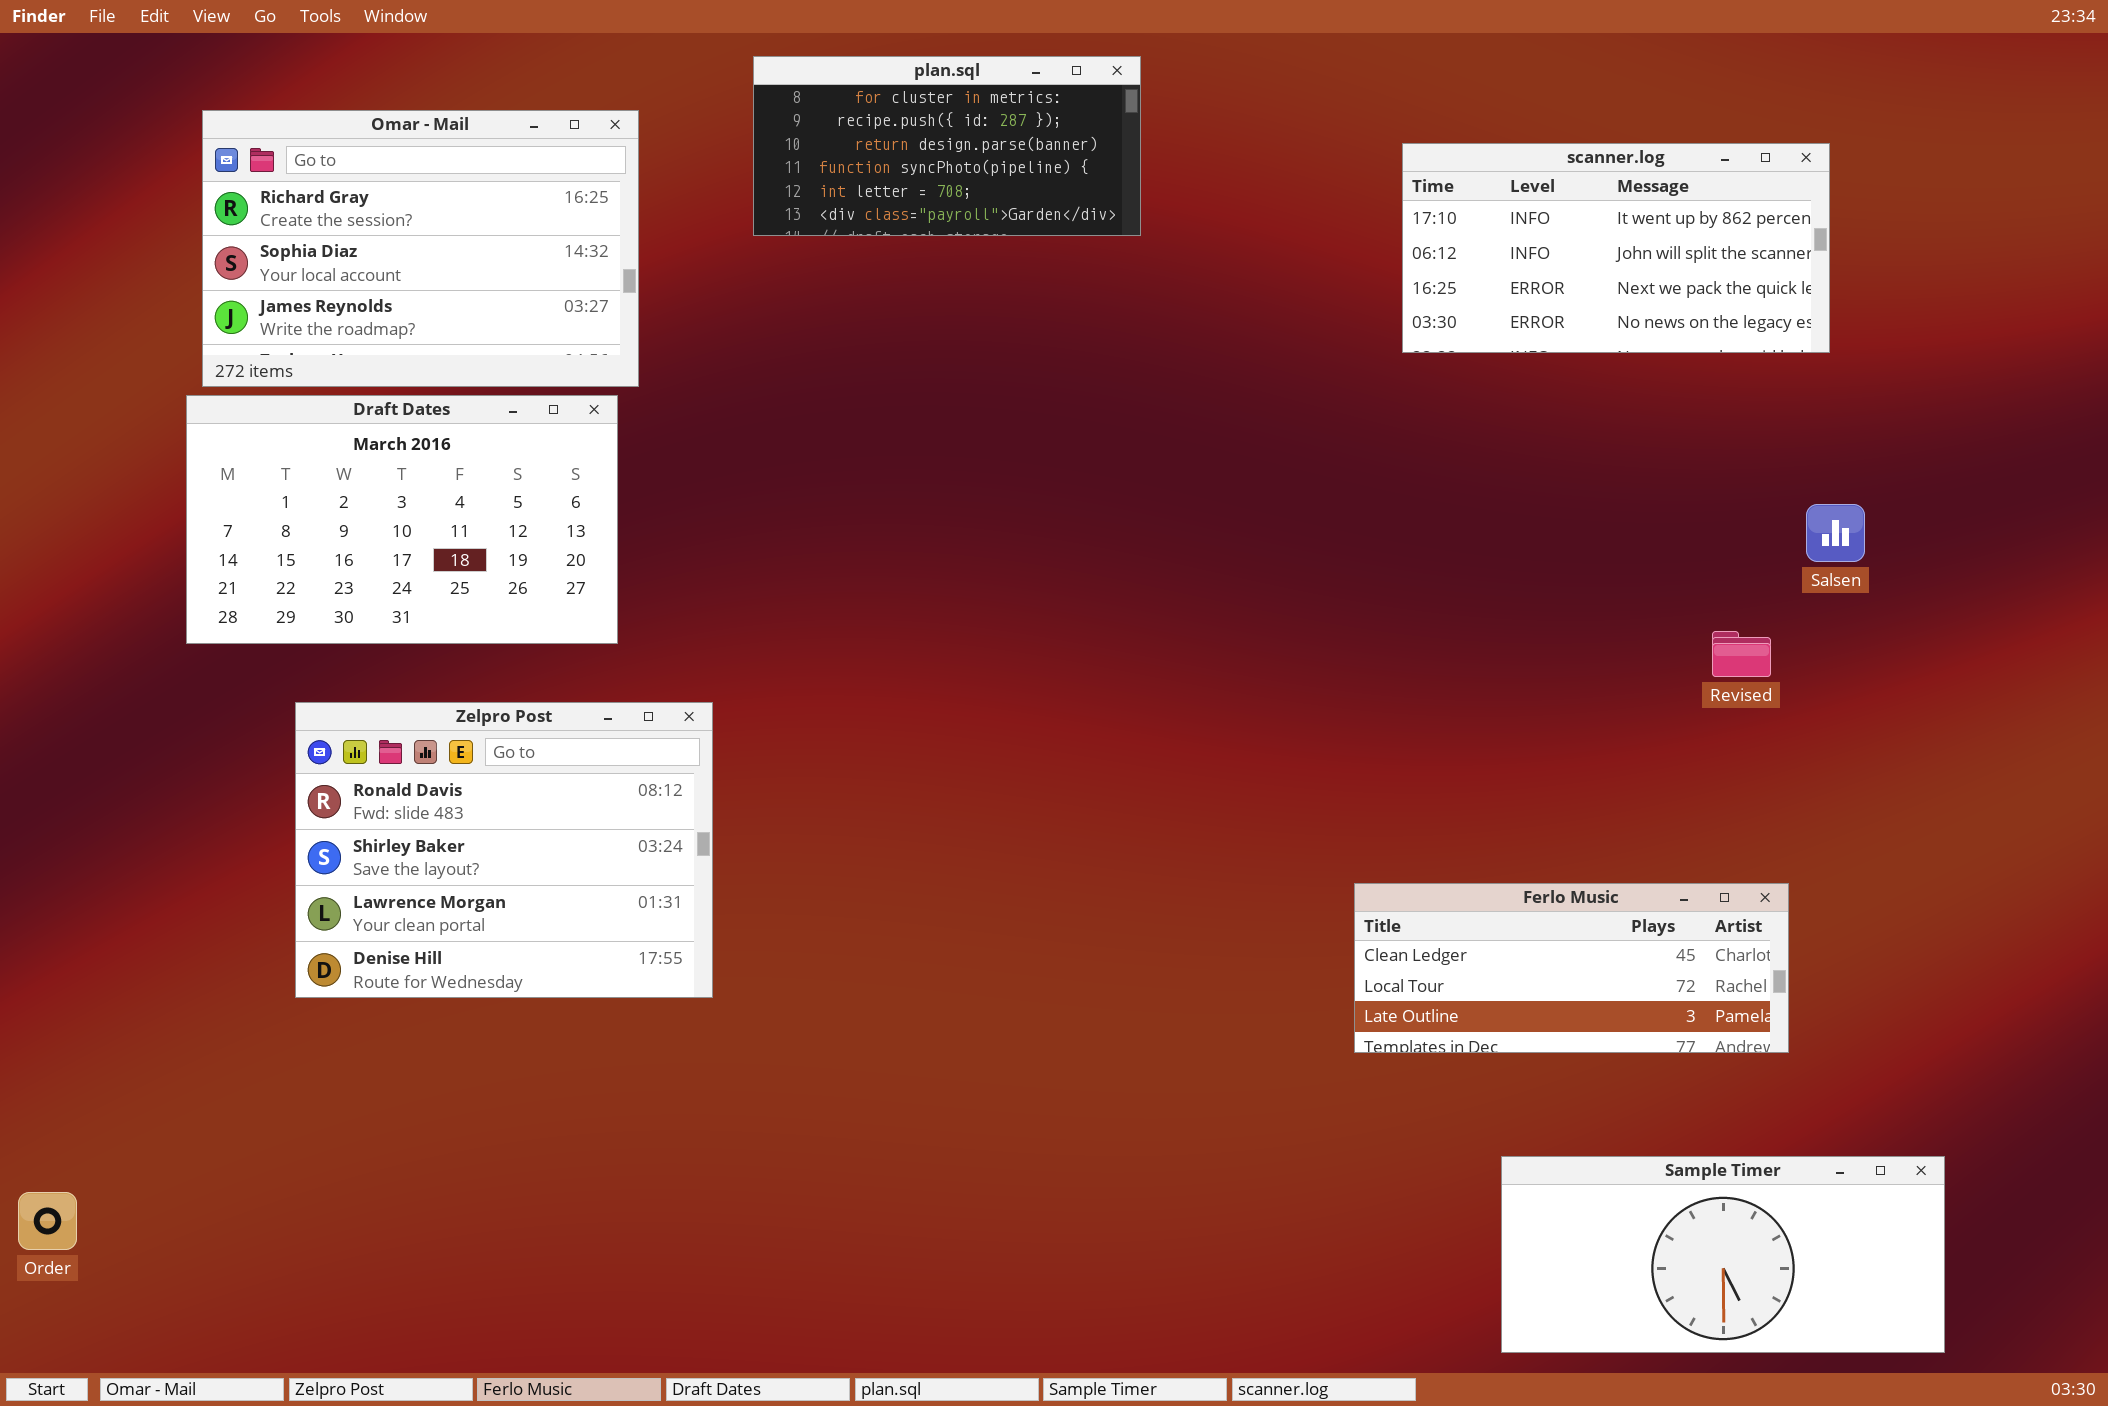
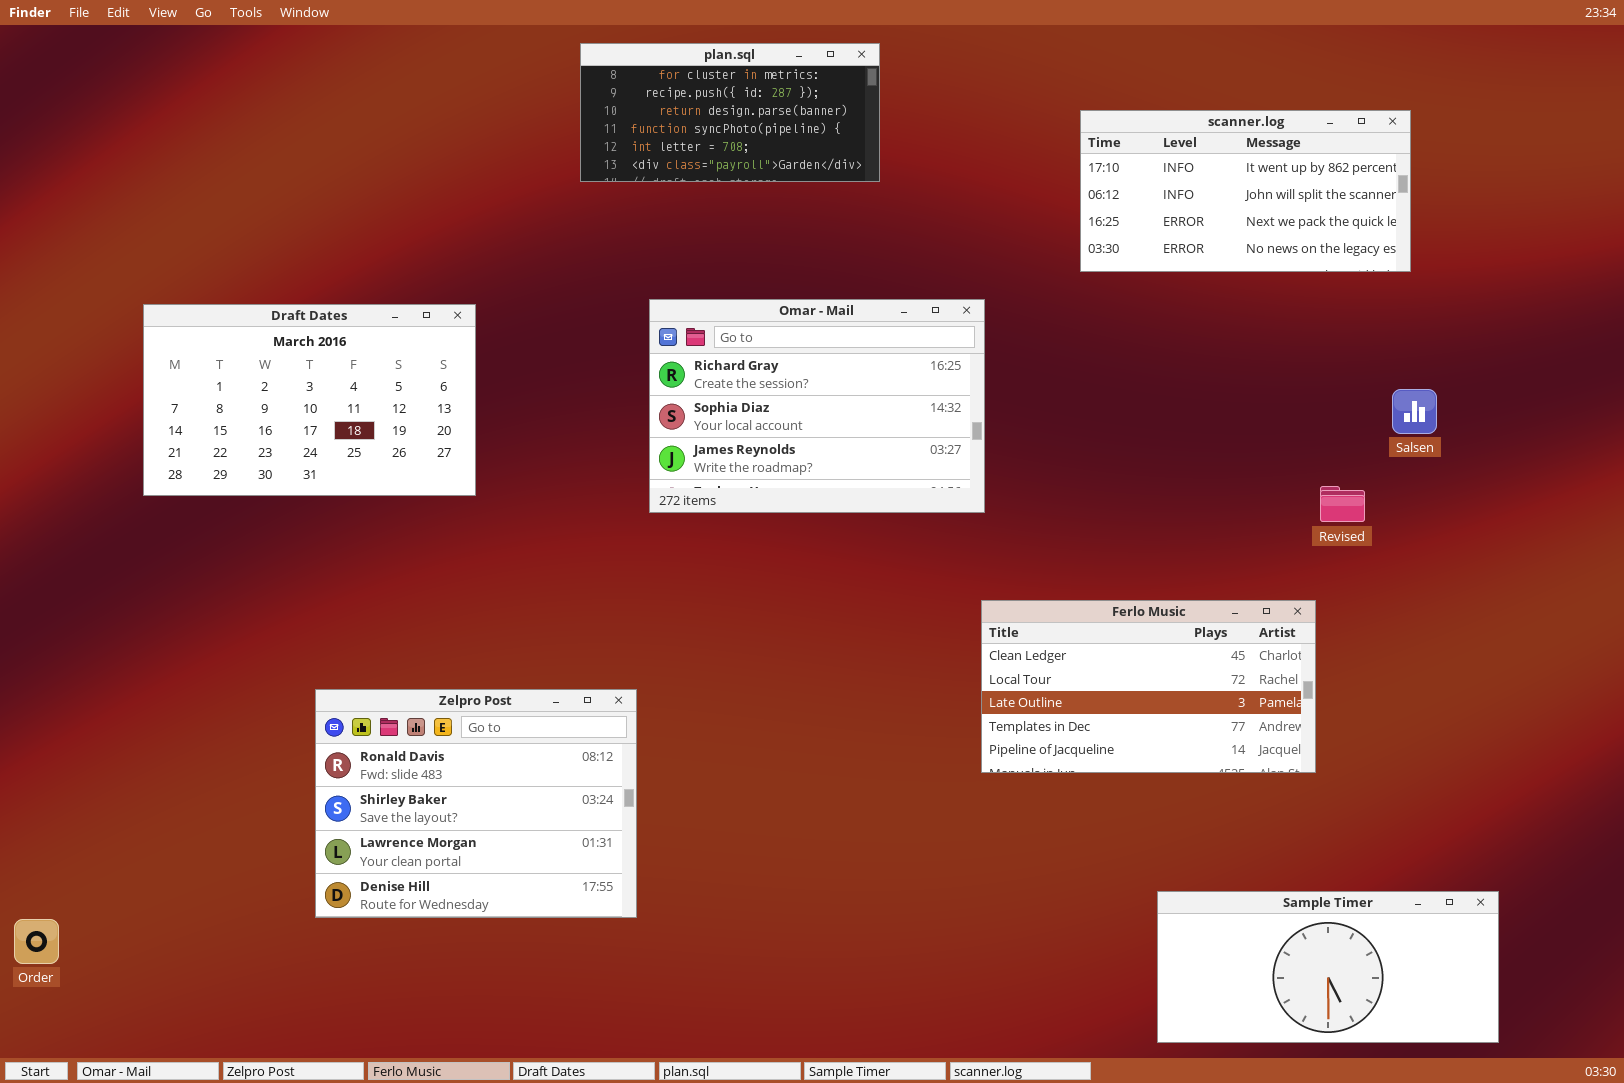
Omar - Mail: [202,110,639,387] -> [649,299,985,513], moved
Zelpro Post: [295,702,713,998] -> [315,689,637,918], moved
Ferlo Music: [1354,883,1789,1053] -> [981,600,1316,773], moved, resized

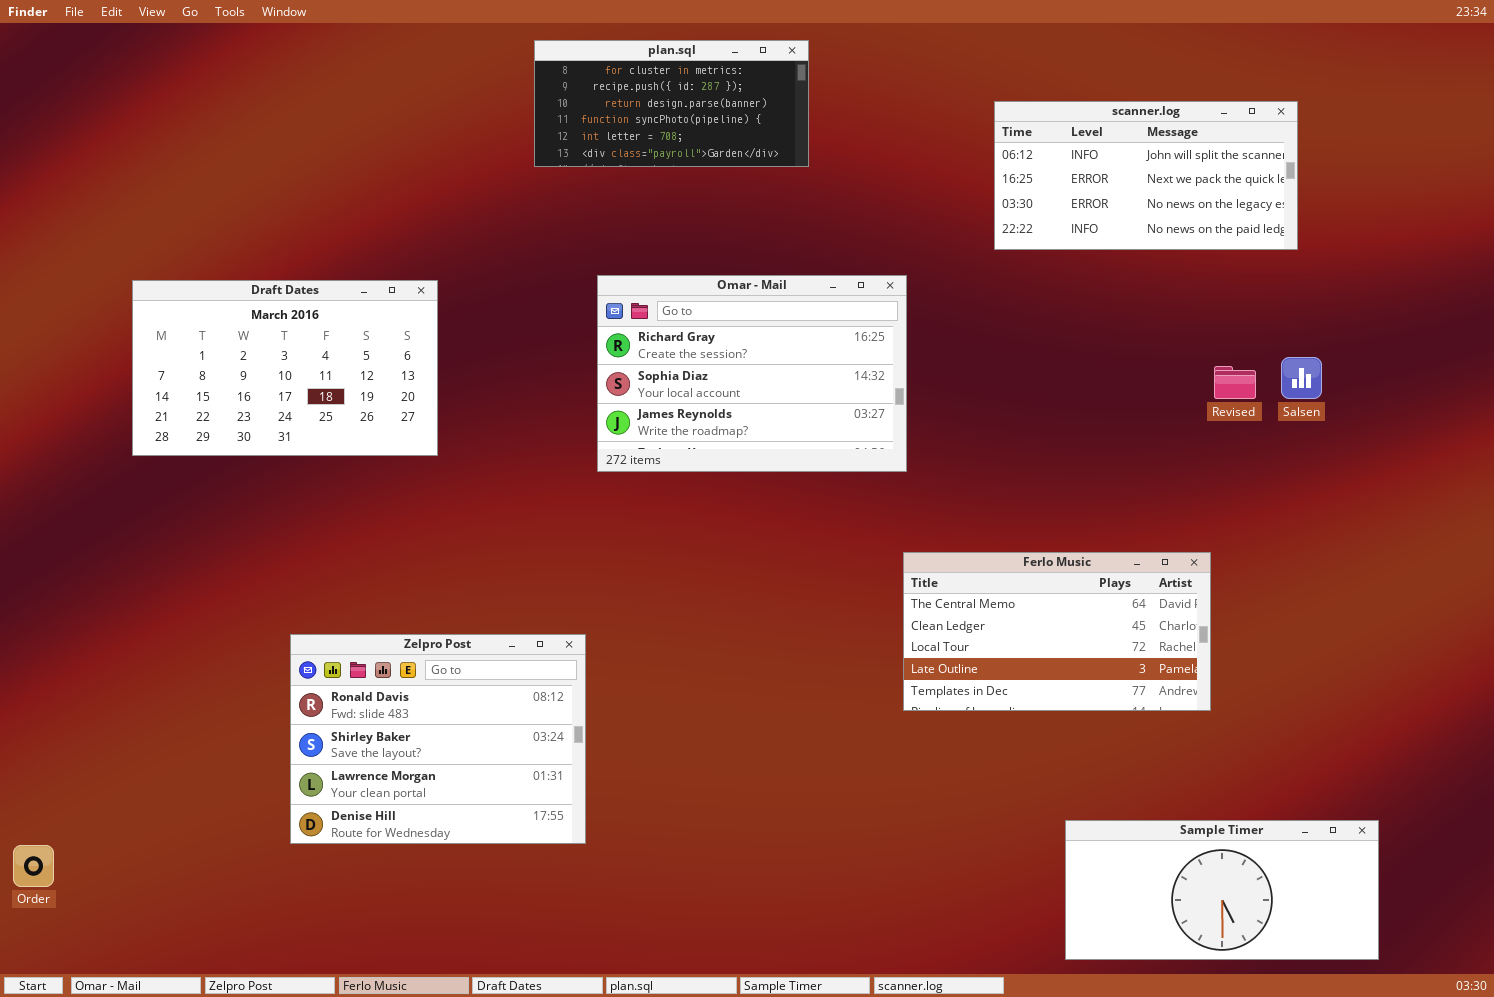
scanner.log: [1080,110,1411,272] -> [994,101,1298,250], scrolled down 1 row
Revised: [1320,486,1365,522] -> [1214,366,1256,399], moved
Ferlo Music: [981,600,1316,773] -> [903,552,1211,711], scrolled up 1 row

